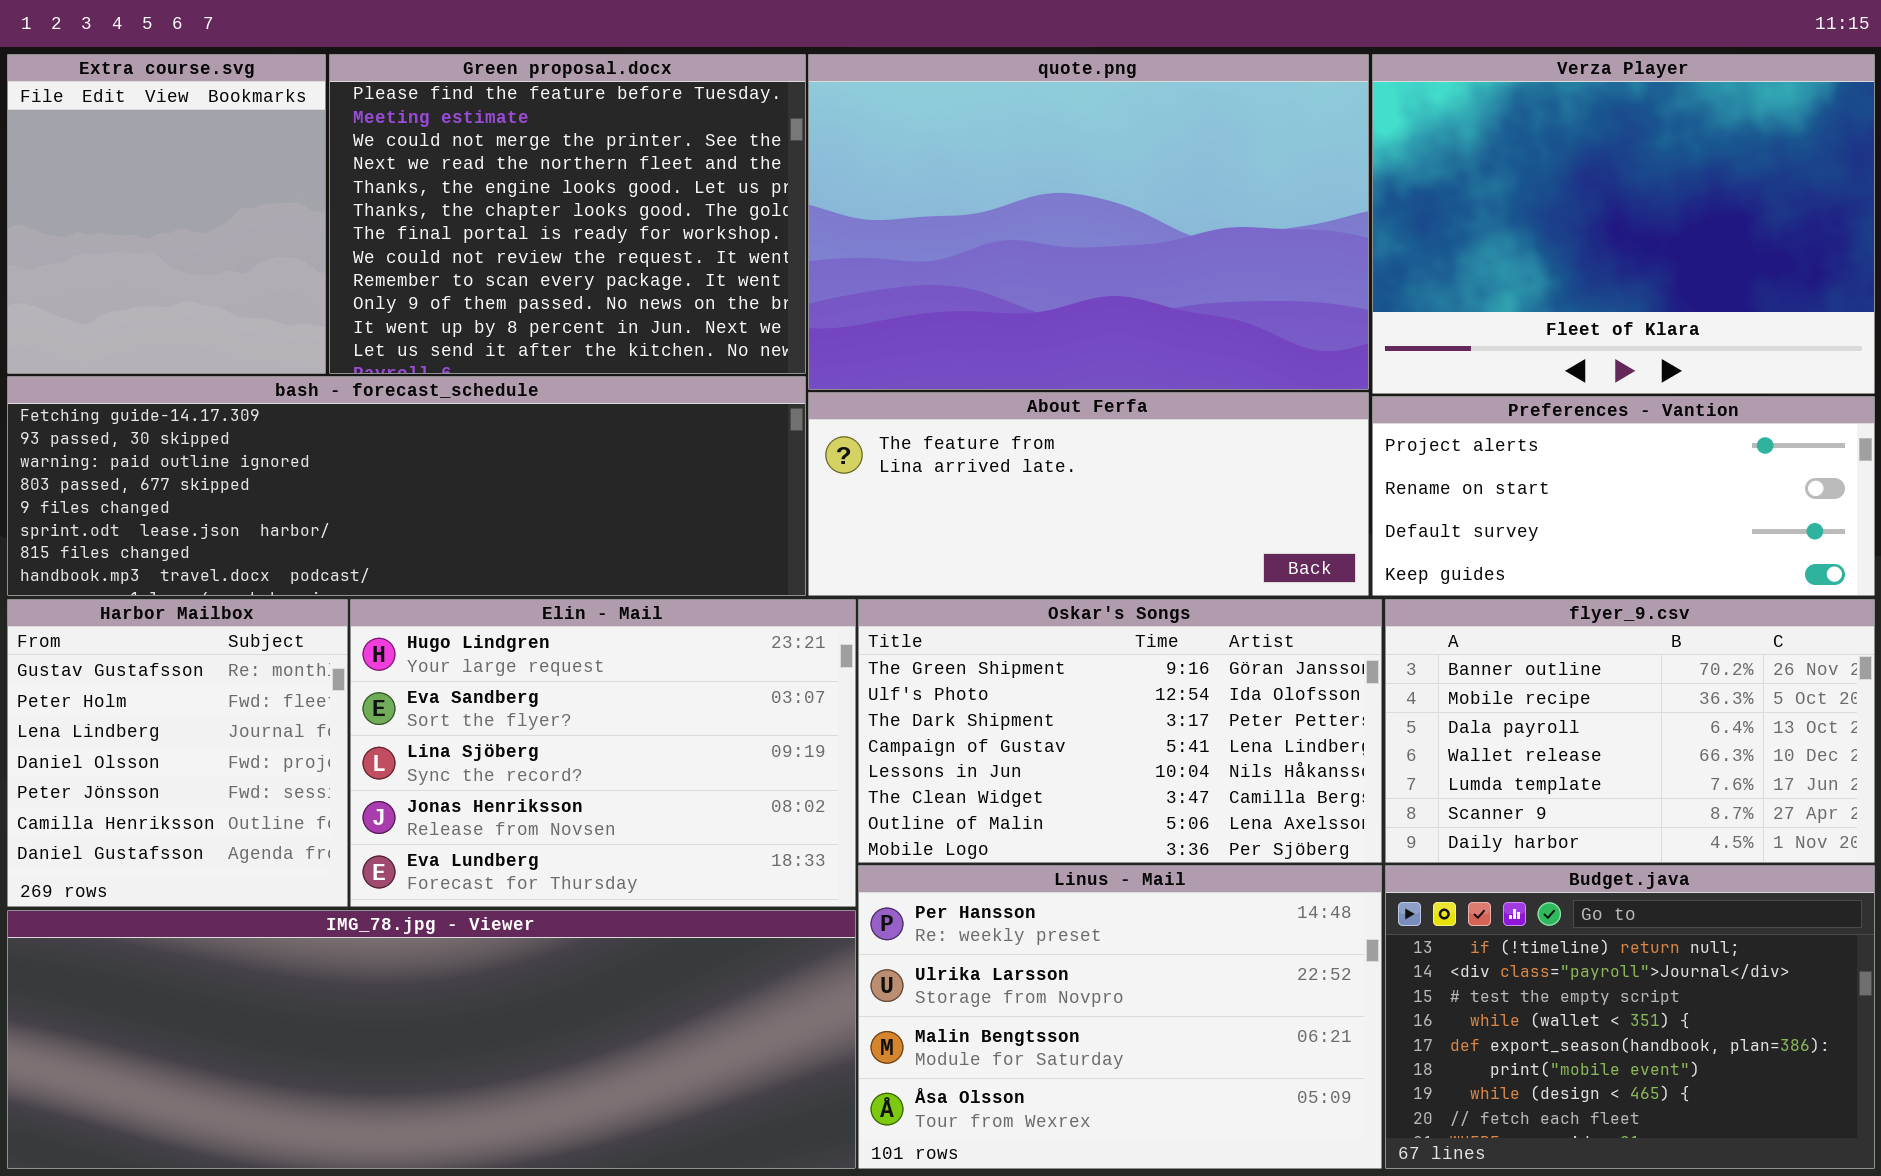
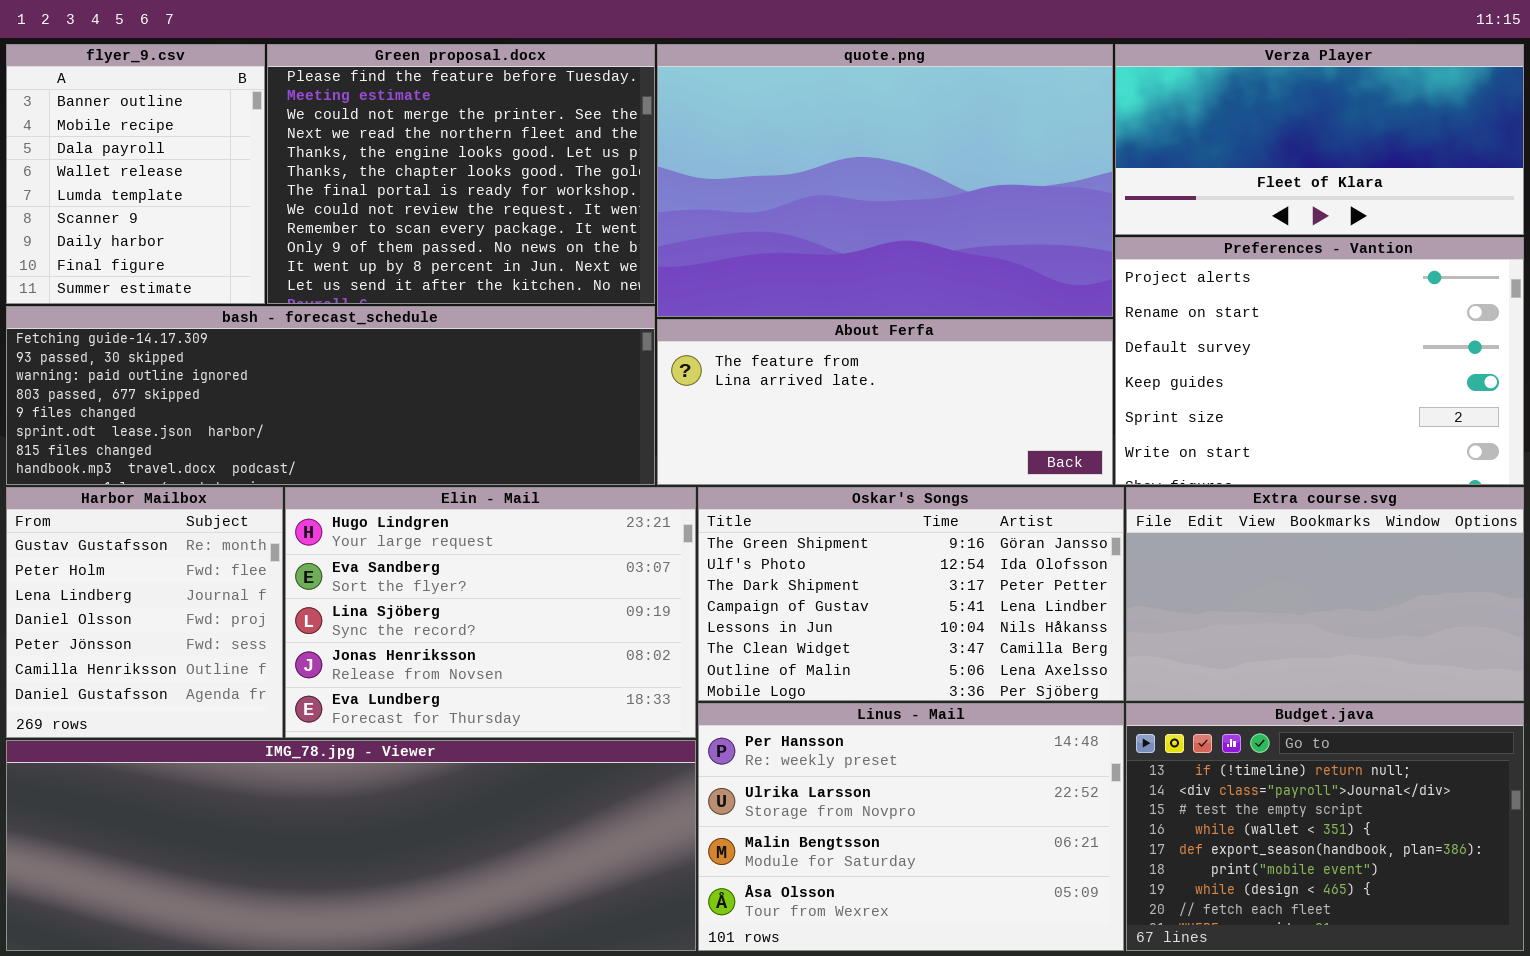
Extra course.svg: [7,54,326,374] -> [1126,487,1524,701], moved, resized
Verza Player: [1372,54,1875,394] -> [1115,44,1524,235], resized
Preferences - Vantion: [1372,396,1875,596] -> [1115,237,1524,485], resized
flyer_9.csv: [1385,599,1875,863] -> [6,44,265,304], moved, resized

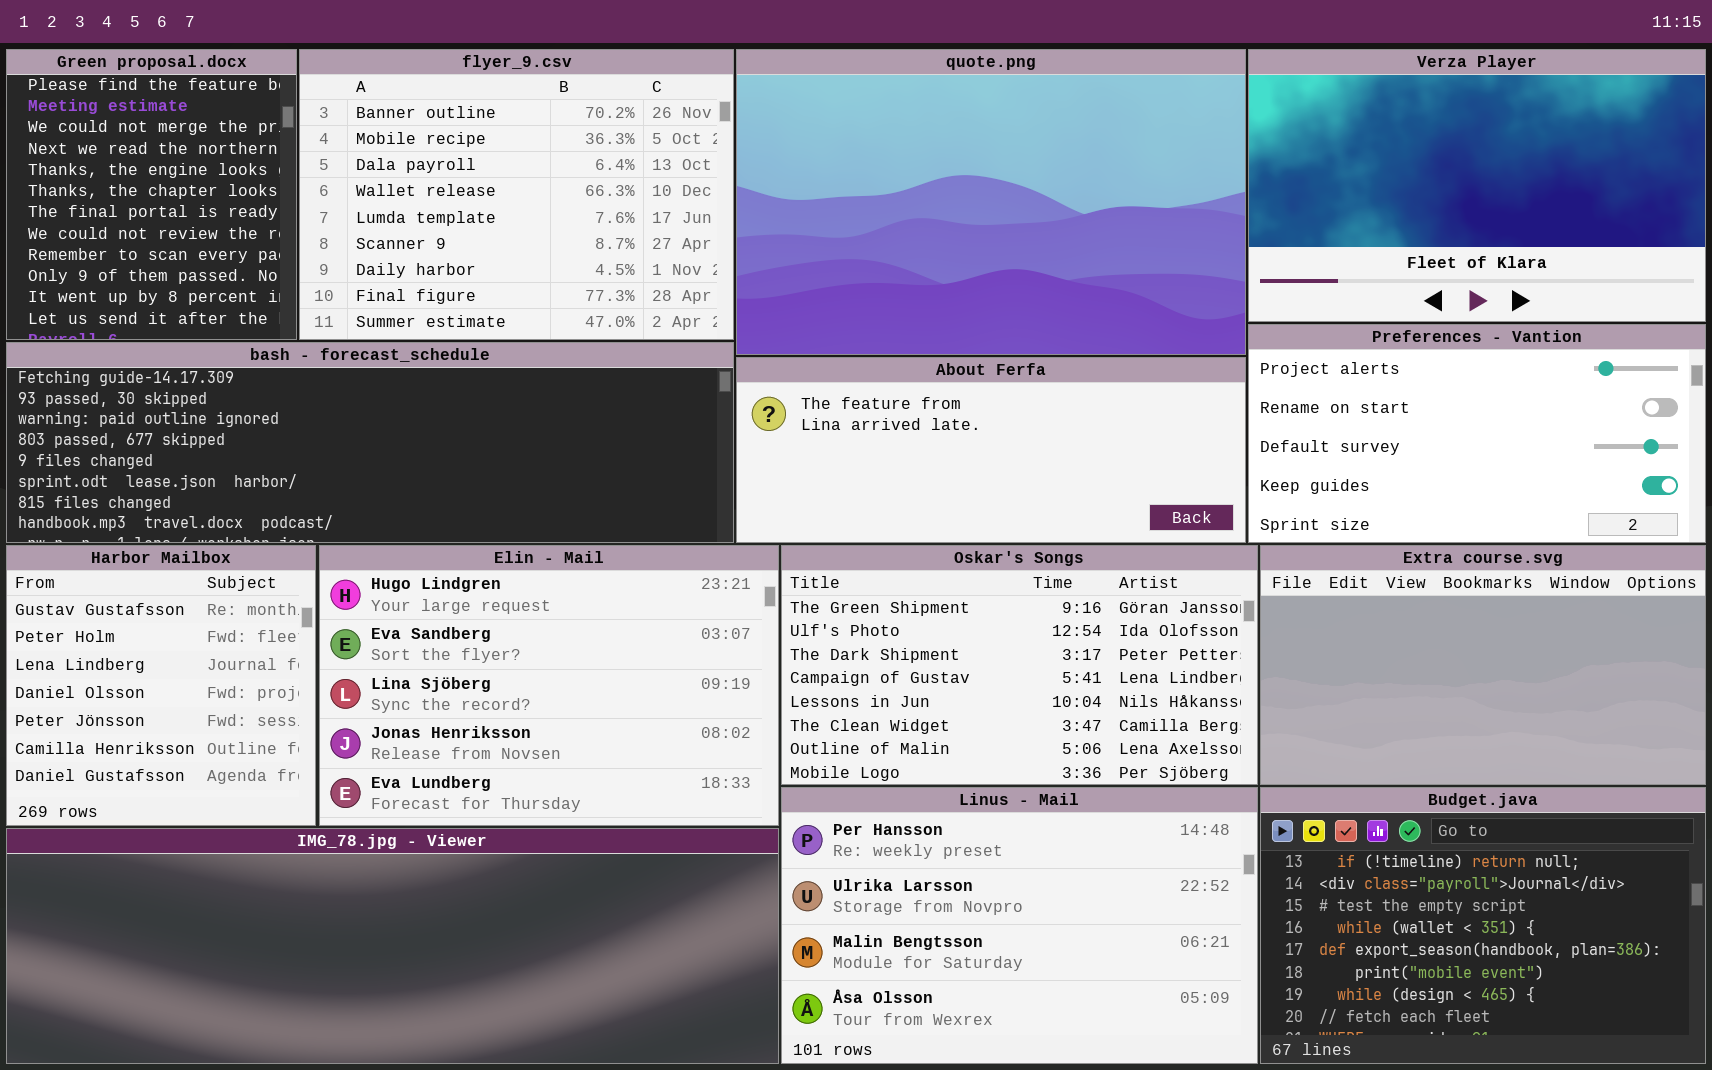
flyer_9.csv: [6,44,265,304] -> [299,49,734,340], moved, resized
Green proposal.docx: [267,44,655,304] -> [6,49,297,340], moved, resized
Verza Player: [1115,44,1524,235] -> [1248,49,1706,322], resized
Preferences - Vantion: [1115,237,1524,485] -> [1248,324,1706,543], resized

